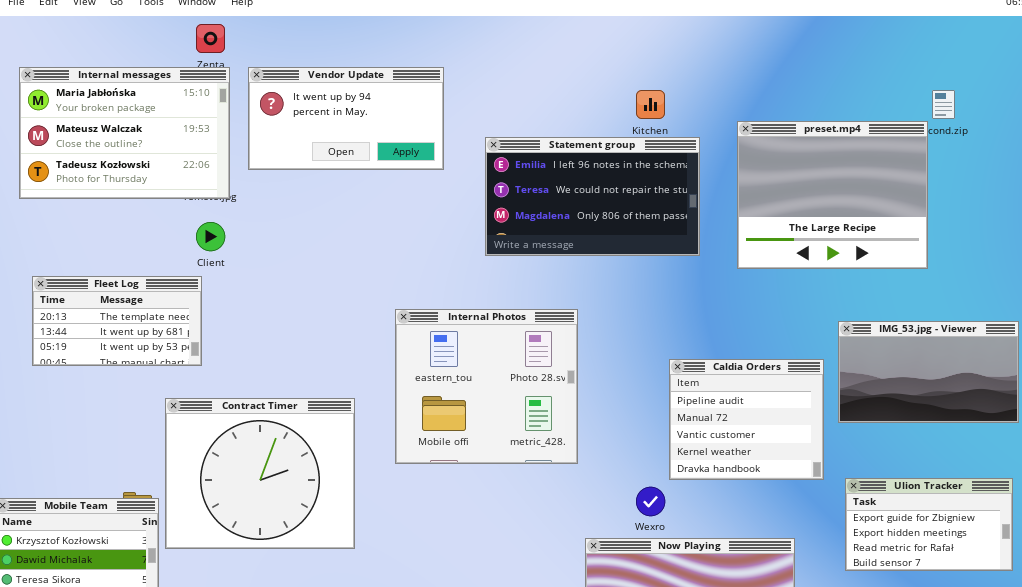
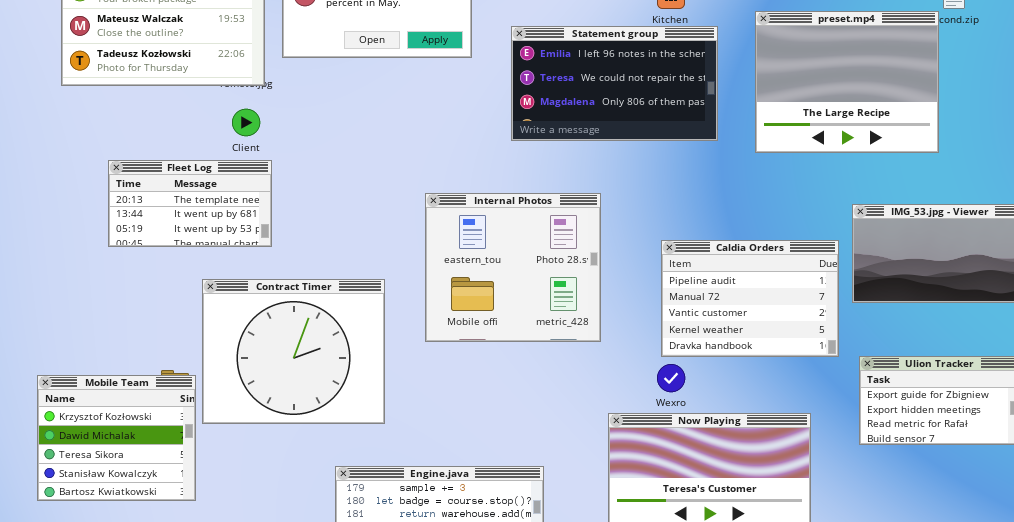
Fleet Log: [32,276,202,366] -> [108,160,272,247], moved
Caldia Orders: [669,359,824,480] -> [661,240,839,357], resized

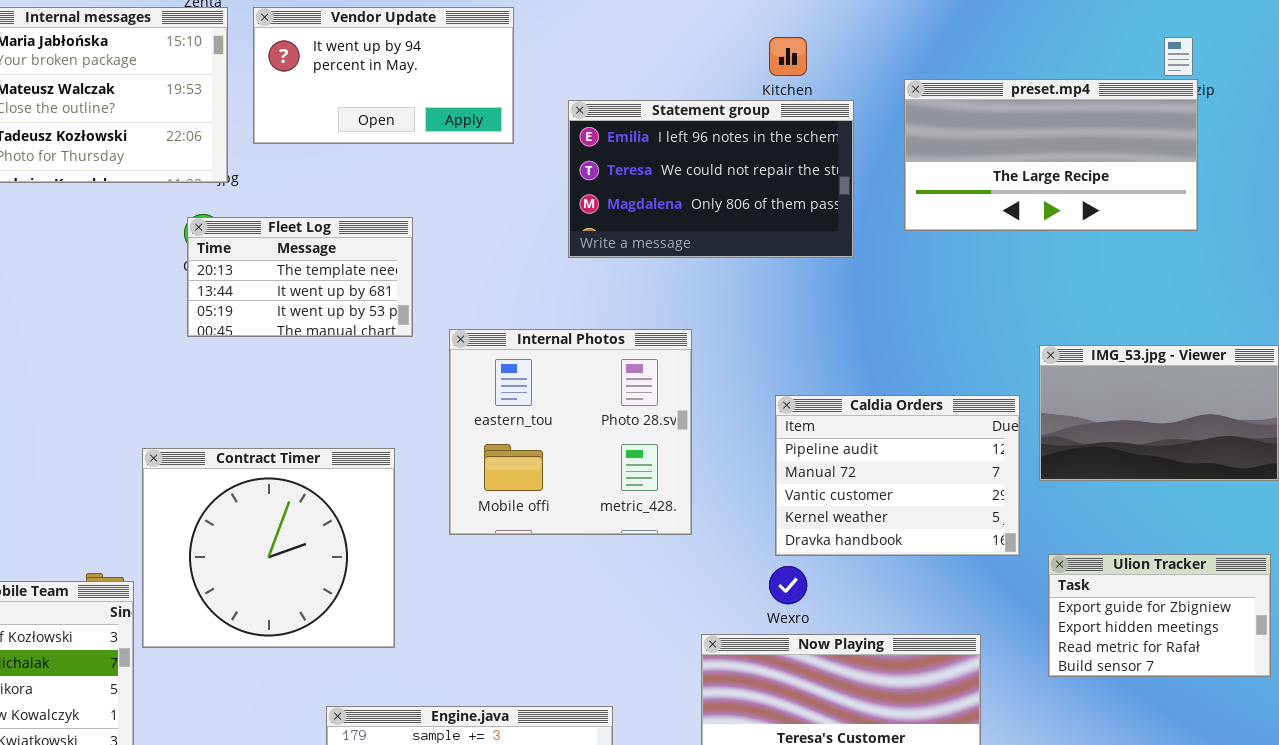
preset.mp4: [755,11,939,153] -> [904,79,1198,231], resized
Fleet Log: [108,160,272,247] -> [187,217,413,337], moved

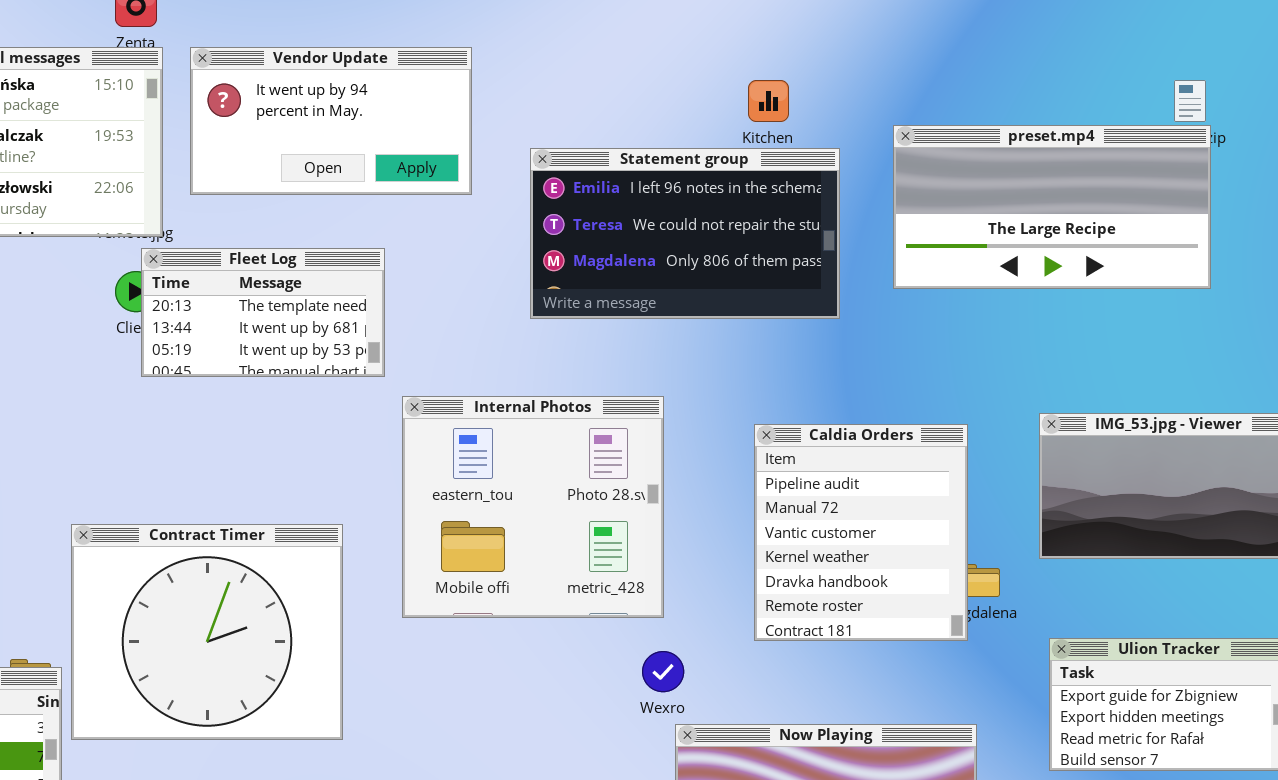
Fleet Log: [187,217,413,337] -> [141,248,385,377], moved
Caldia Orders: [775,395,1020,556] -> [754,424,968,641], resized
Wexro: [769,566,807,604] -> [642,651,684,692], moved

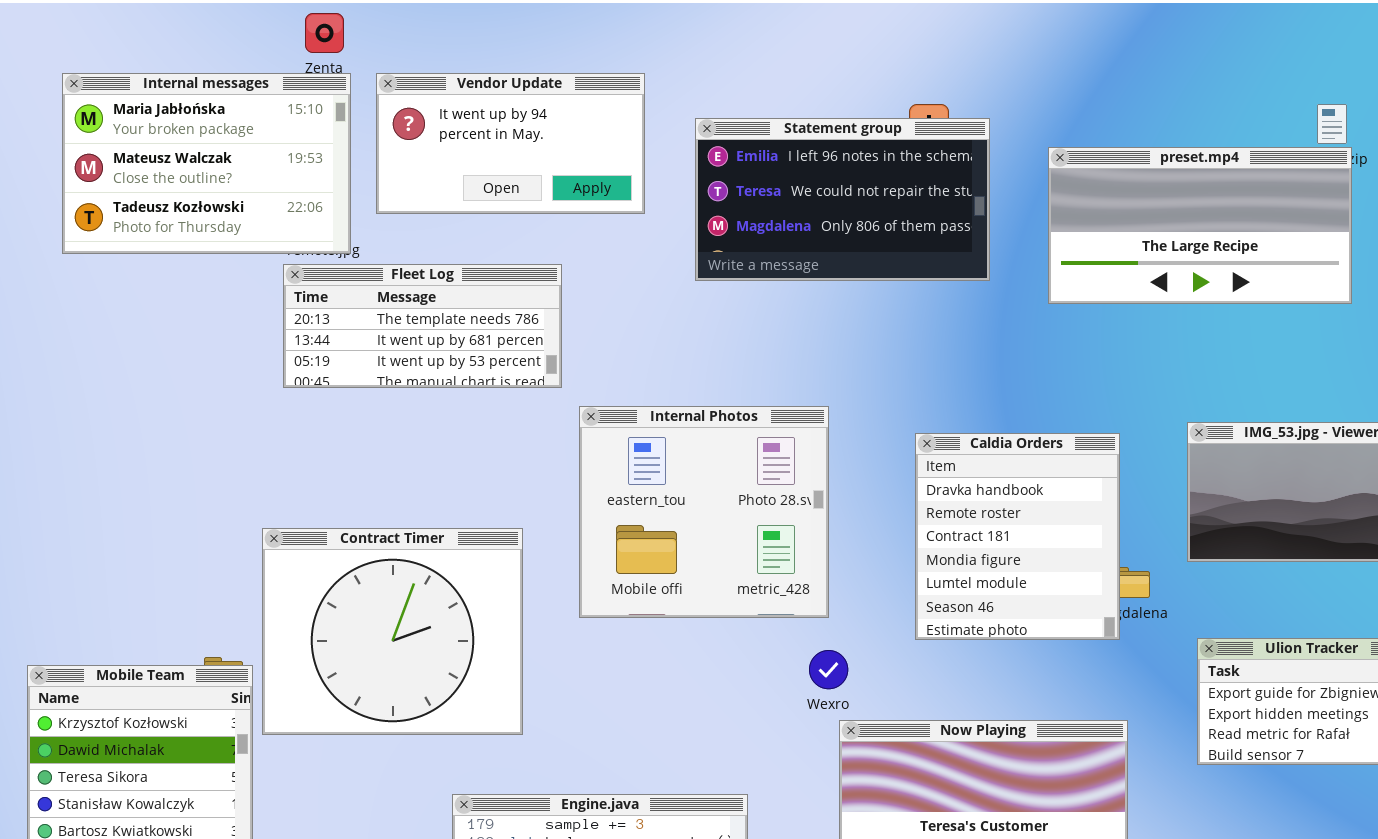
Statement group: [530,148,840,319] -> [695,118,990,281], moved
Fleet Log: [141,248,385,377] -> [283,264,562,388], resized
Caldia Orders: [754,424,968,641] -> [915,433,1120,640], scrolled down 4 rows

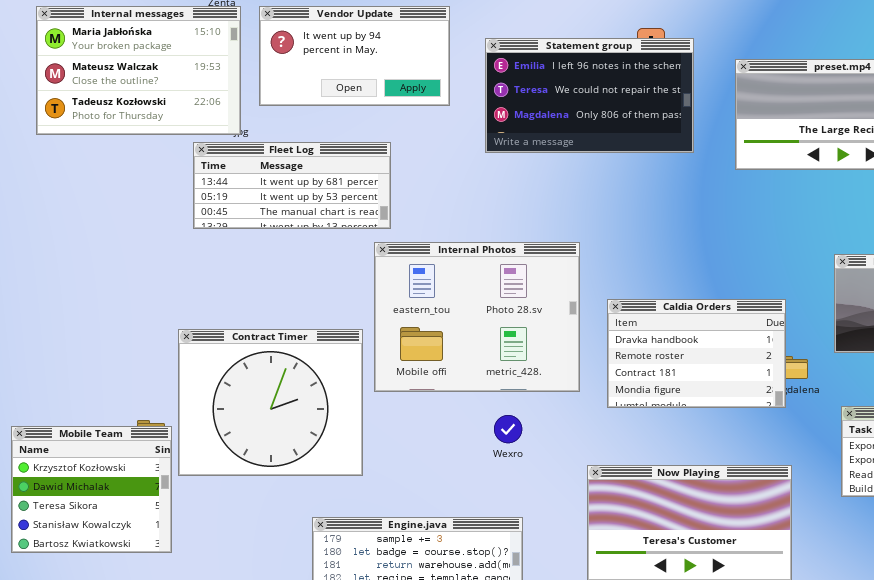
Fleet Log: [283,264,562,388] -> [193,142,391,229], scrolled down 1 row
Internal Photos: [579,406,829,618] -> [374,242,580,392], resized
Caldia Orders: [915,433,1120,640] -> [607,299,786,408], resized
Wexro: [809,650,848,689] -> [494,415,522,443], moved

